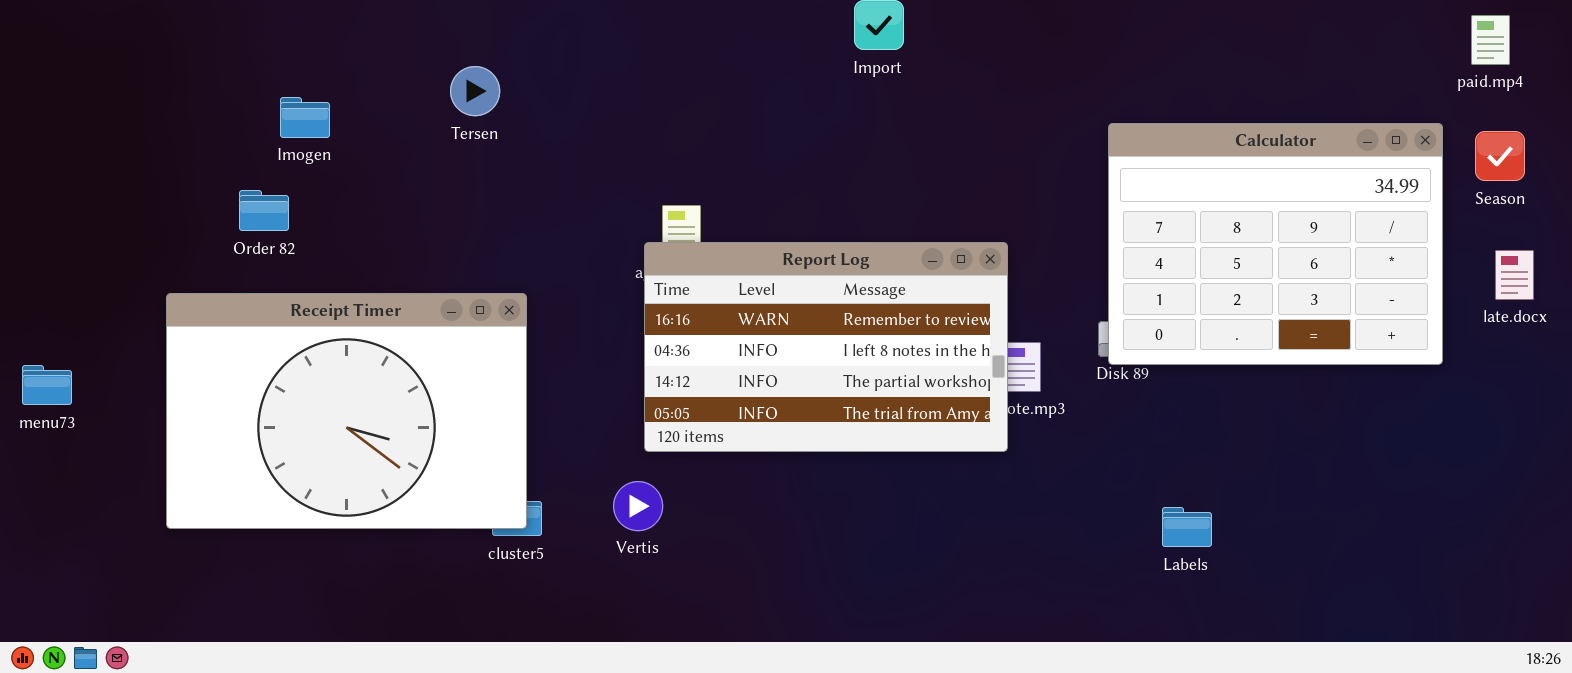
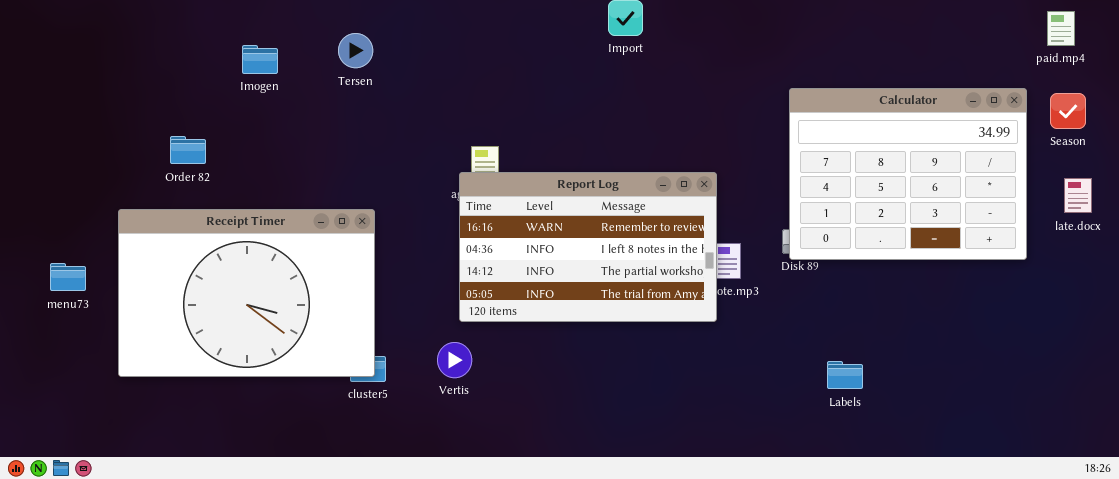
Tersen: [450,66,500,116] -> [338,33,373,68], moved
Imogen: [280,97,330,138] -> [242,45,278,74], moved
menu73: [22,365,72,405] -> [50,263,86,291], moved

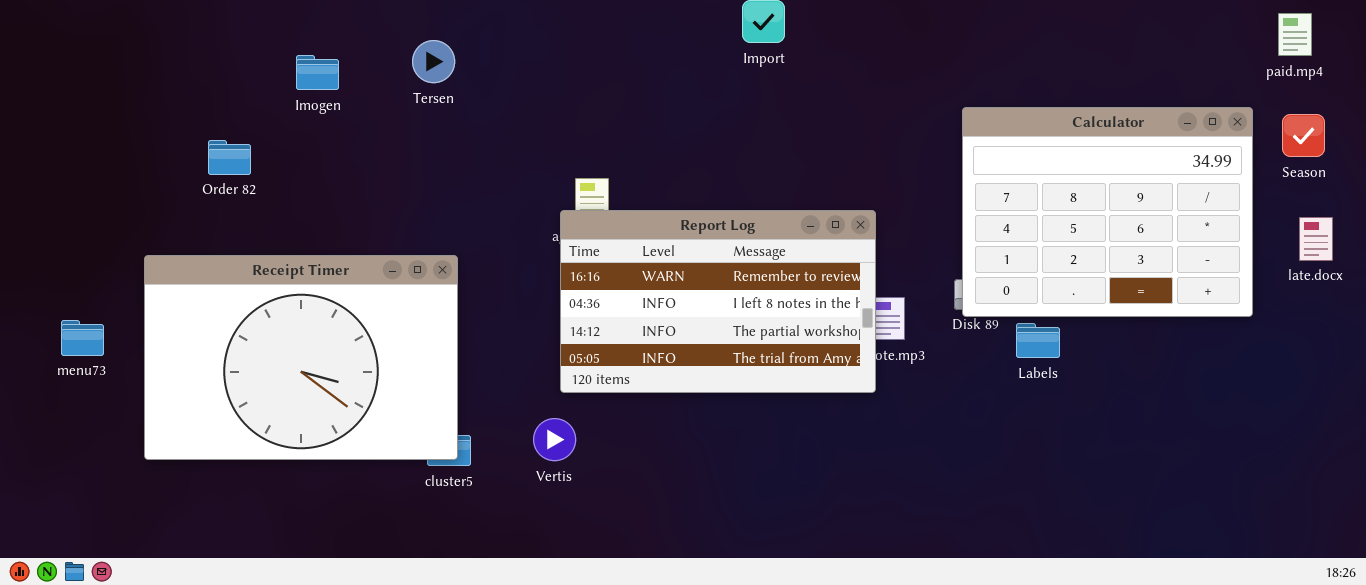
Order 82: [170,136,206,164] -> [208,140,251,175], moved
Labels: [827,361,863,389] -> [1016,323,1060,358], moved

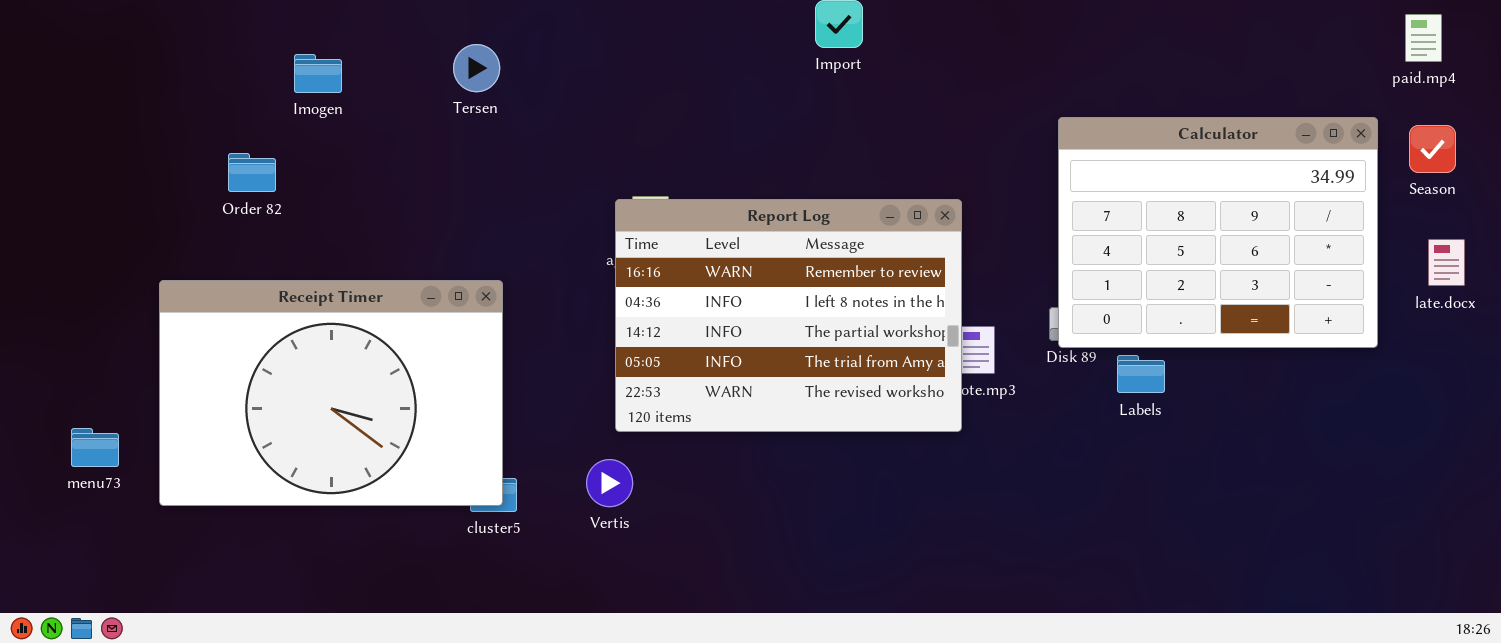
Imogen: [296,55,339,90] -> [294,54,342,93], moved
Report Log: [560,210,876,393] -> [615,199,962,432], resized
menu73: [61,320,104,356] -> [71,428,119,467], moved

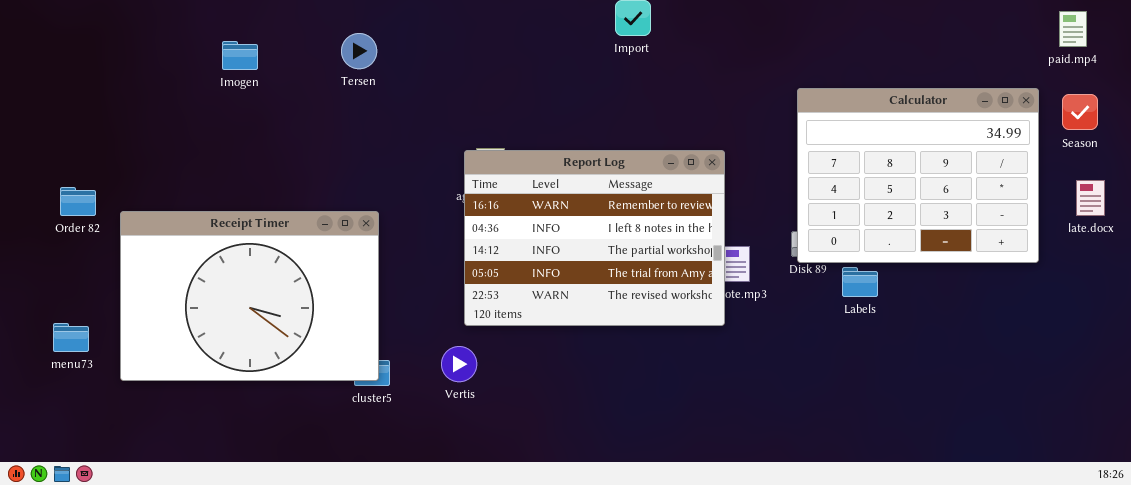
Order 82: [228,153,276,192] -> [60,187,96,216], moved

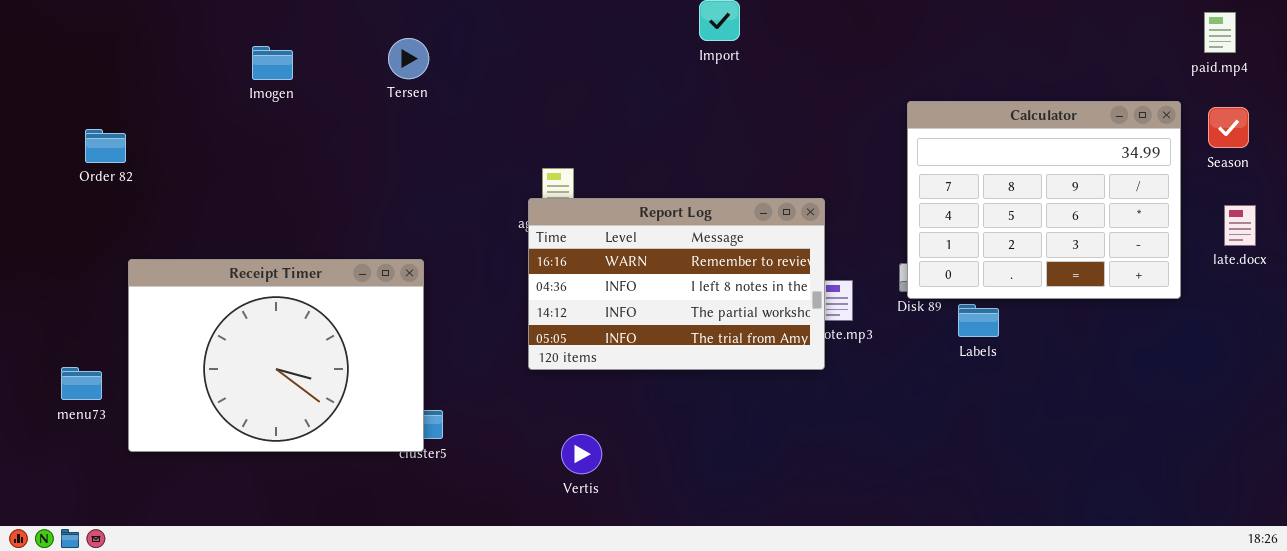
Report Log: [464,150,725,326] -> [528,198,825,370], resized
Order 82: [60,187,96,216] -> [85,129,126,163], moved
Receipt Timer: [120,211,379,381] -> [128,259,424,452], moved
Vertis: [441,346,477,382] -> [561,434,602,474], moved

